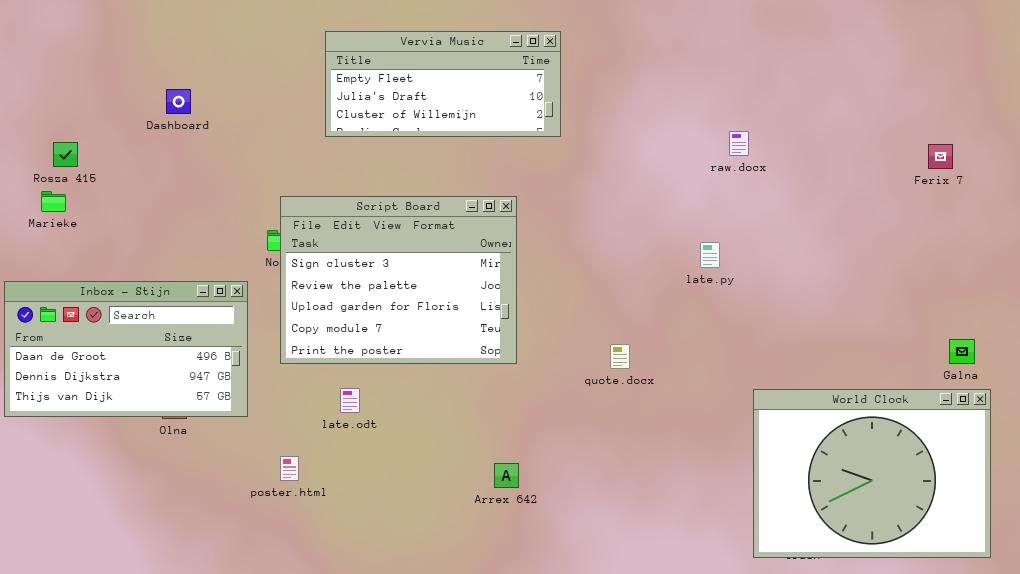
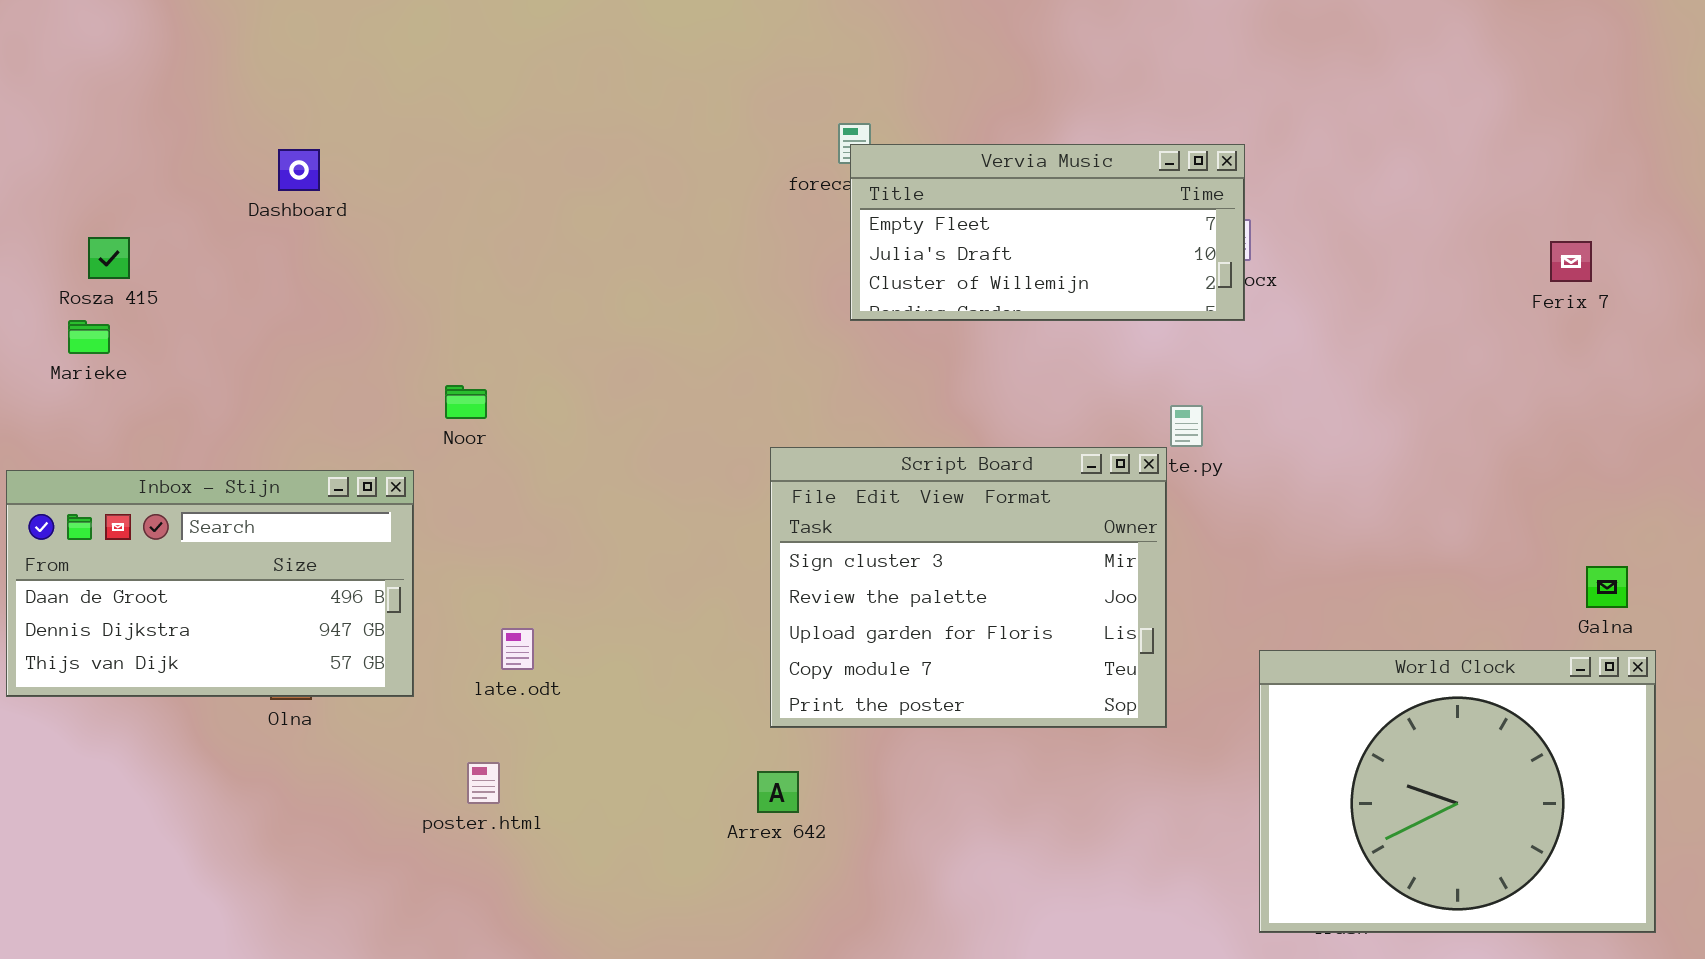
Vervia Music: [325,31,561,137] -> [850,144,1245,321], moved
Script Board: [280,196,517,364] -> [770,447,1167,728], moved
late.odt: [340,388,360,413] -> [501,628,534,670], moved
Arrex 642: [494,463,519,488] -> [757,771,799,813], moved

